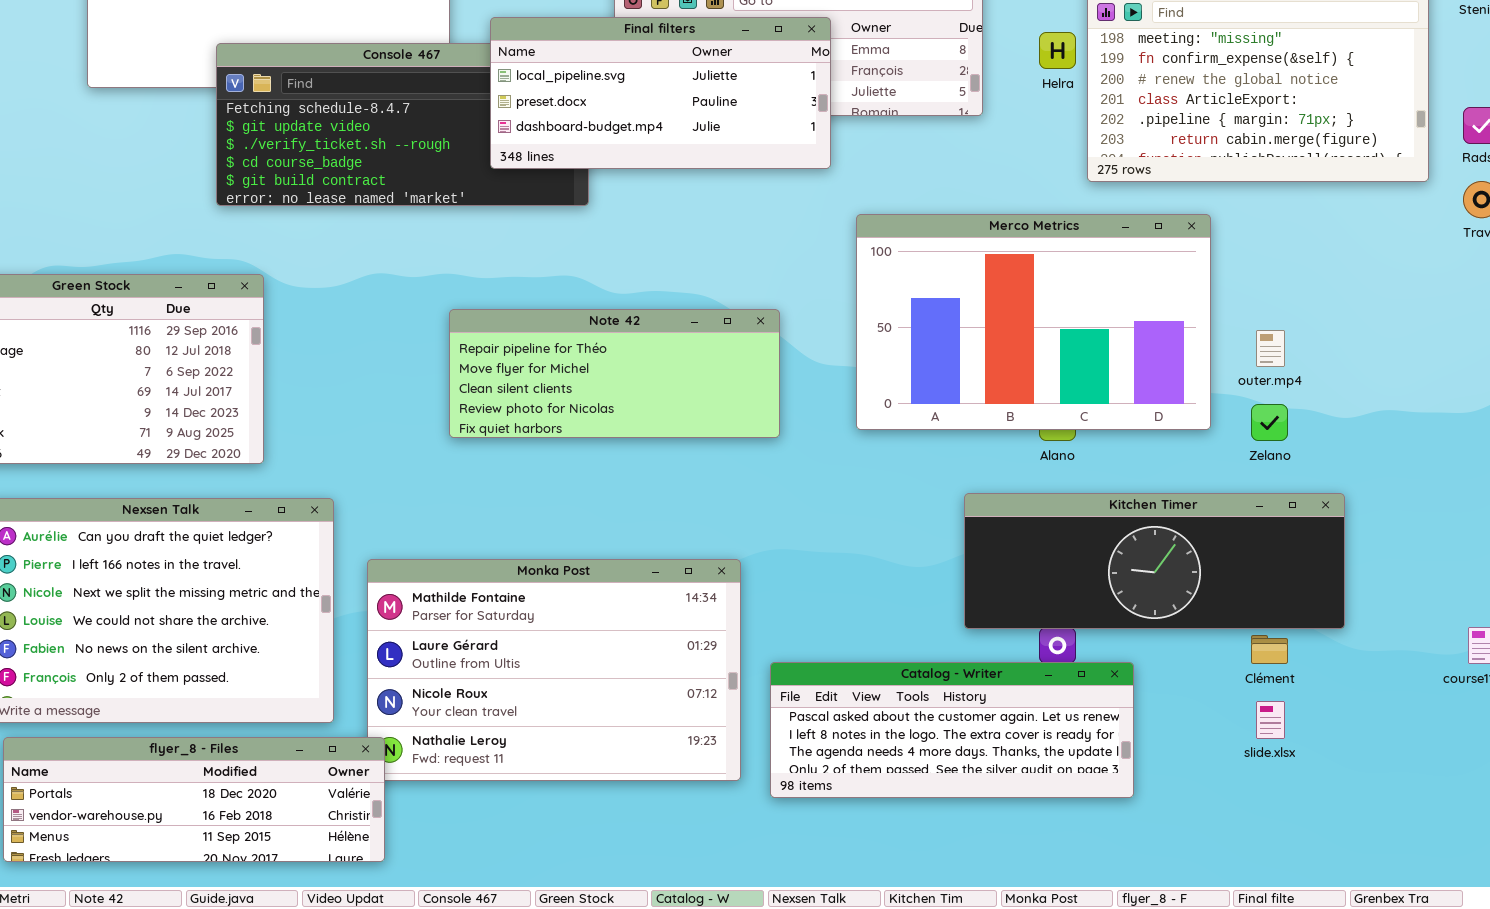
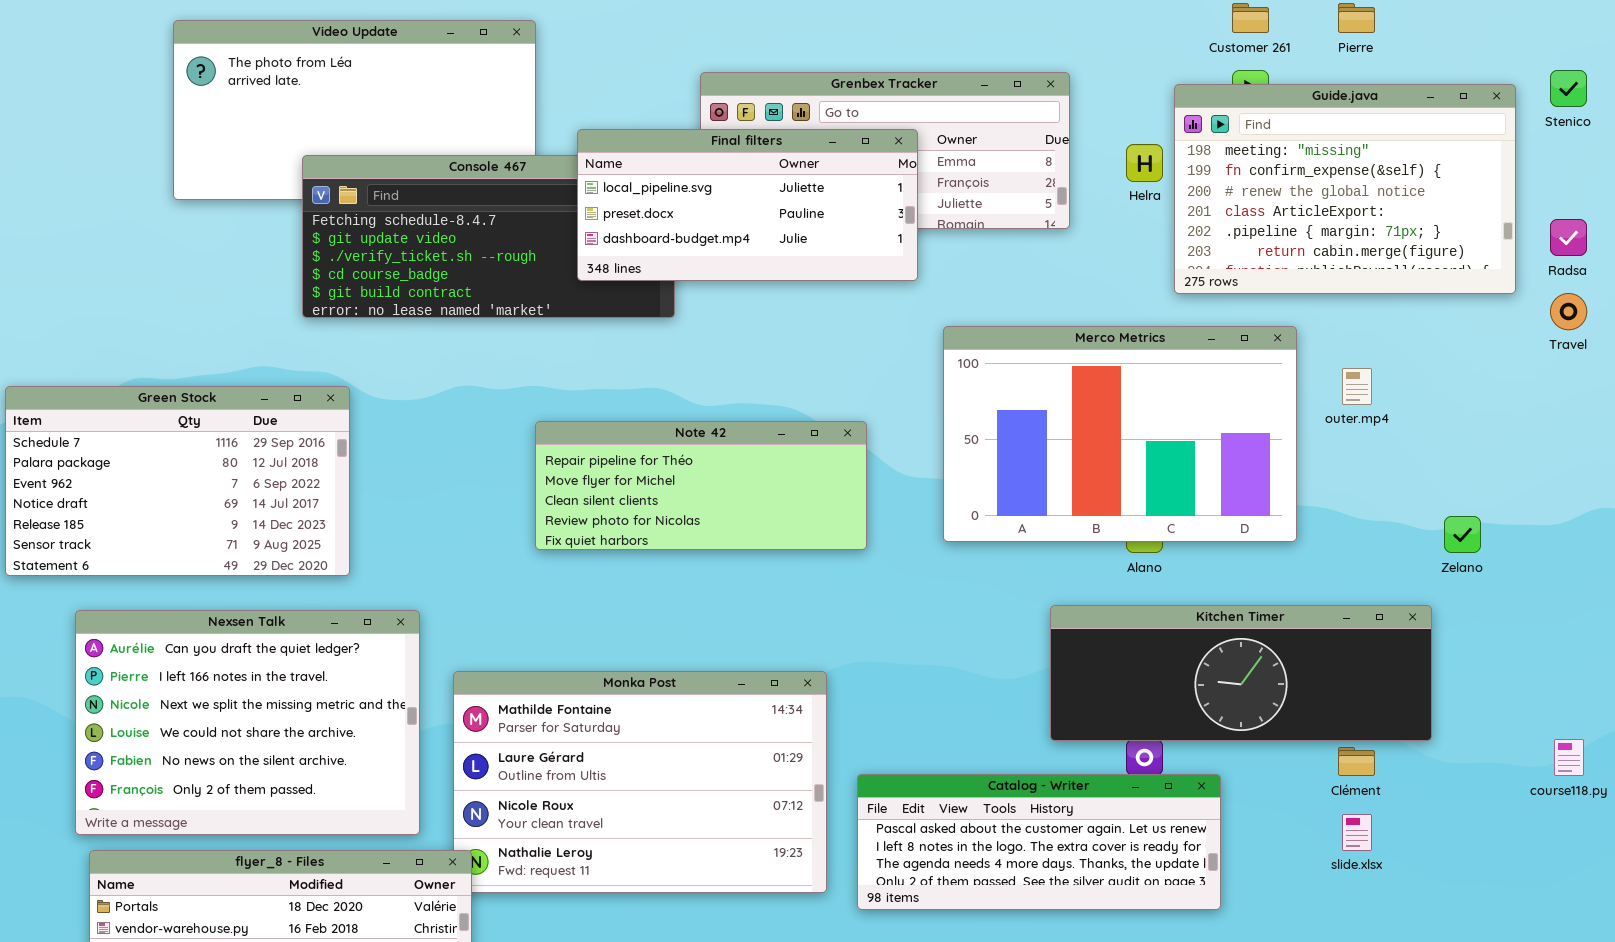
outer.mp4: [1256,330,1285,367] -> [1342,368,1372,405], moved
Zelano: [1251,404,1288,441] -> [1444,516,1481,553], moved

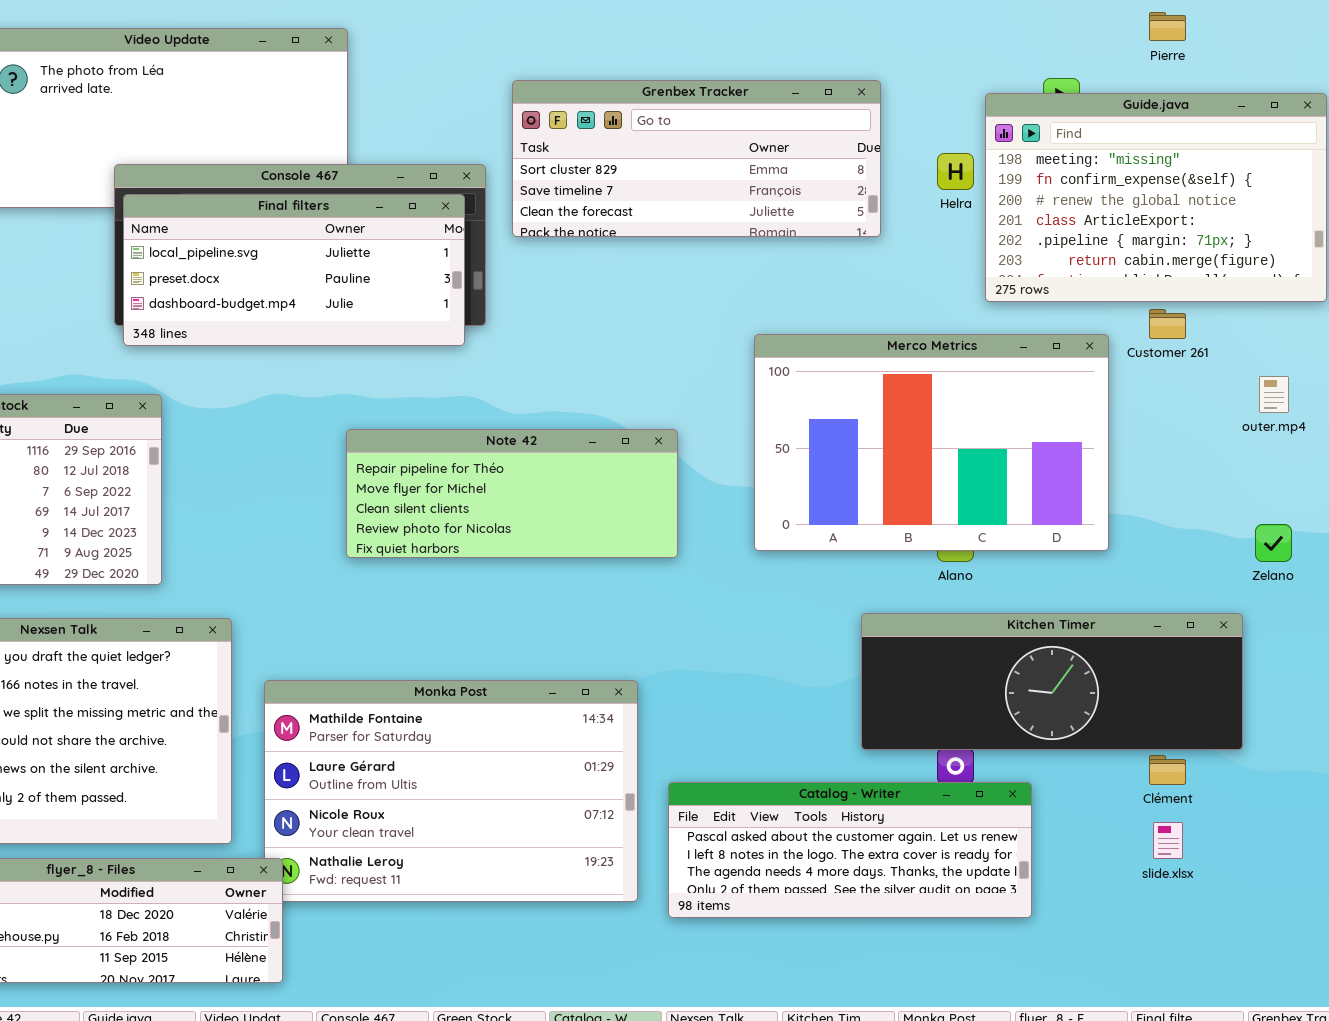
Customer 261: [1232,3,1269,33] -> [1149,309,1186,339], moved
Final filters: [577,129,918,281] -> [123,194,465,346], moved
outer.mp4: [1342,368,1372,405] -> [1259,376,1289,413], moved

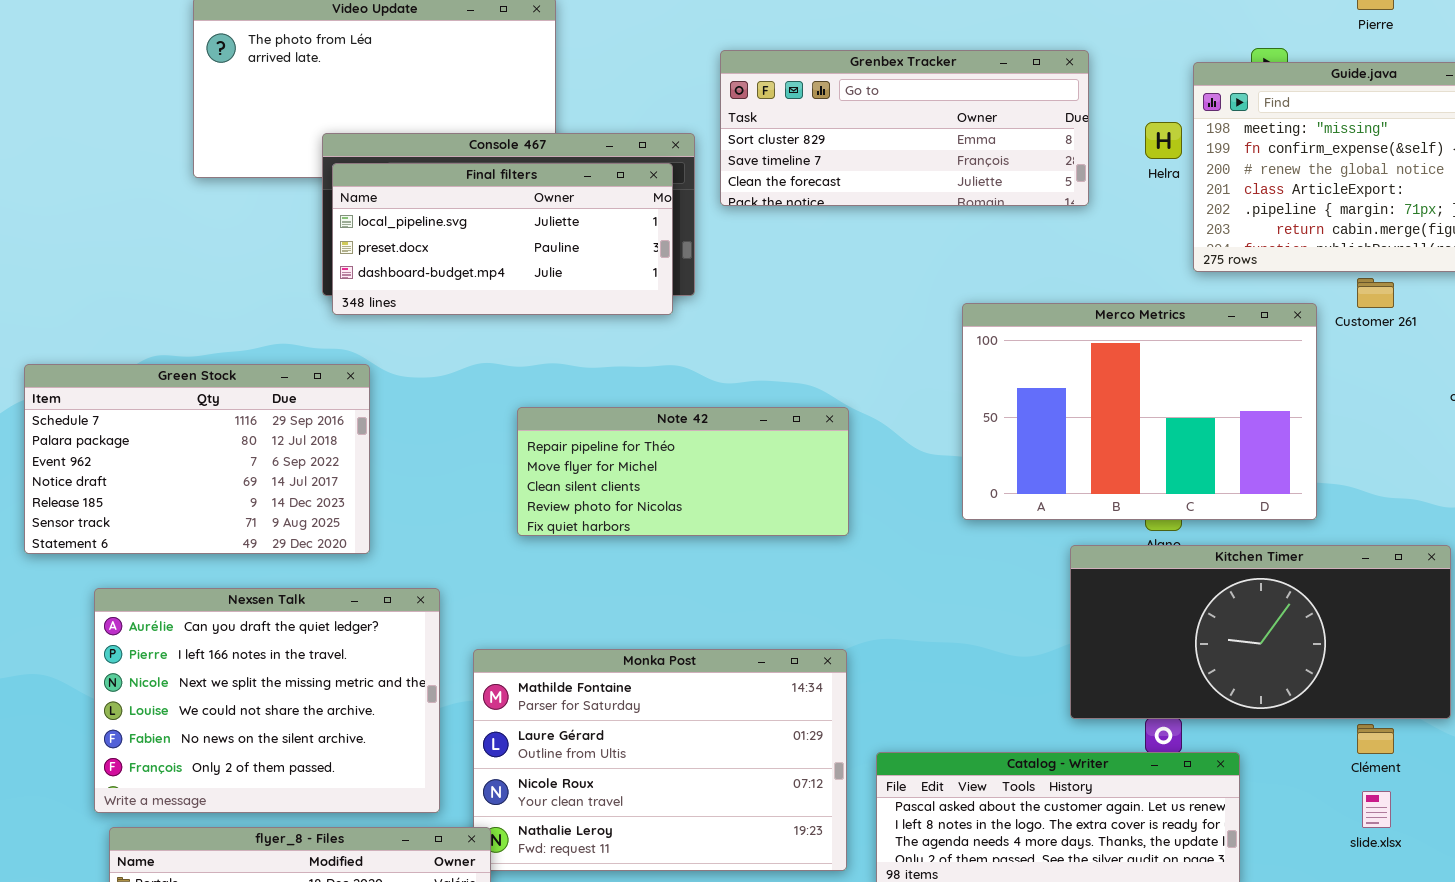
Note 42: [346,429,678,558] -> [517,407,849,536], moved
Kitchen Timer: [861,613,1243,750] -> [1070,545,1451,719], resized

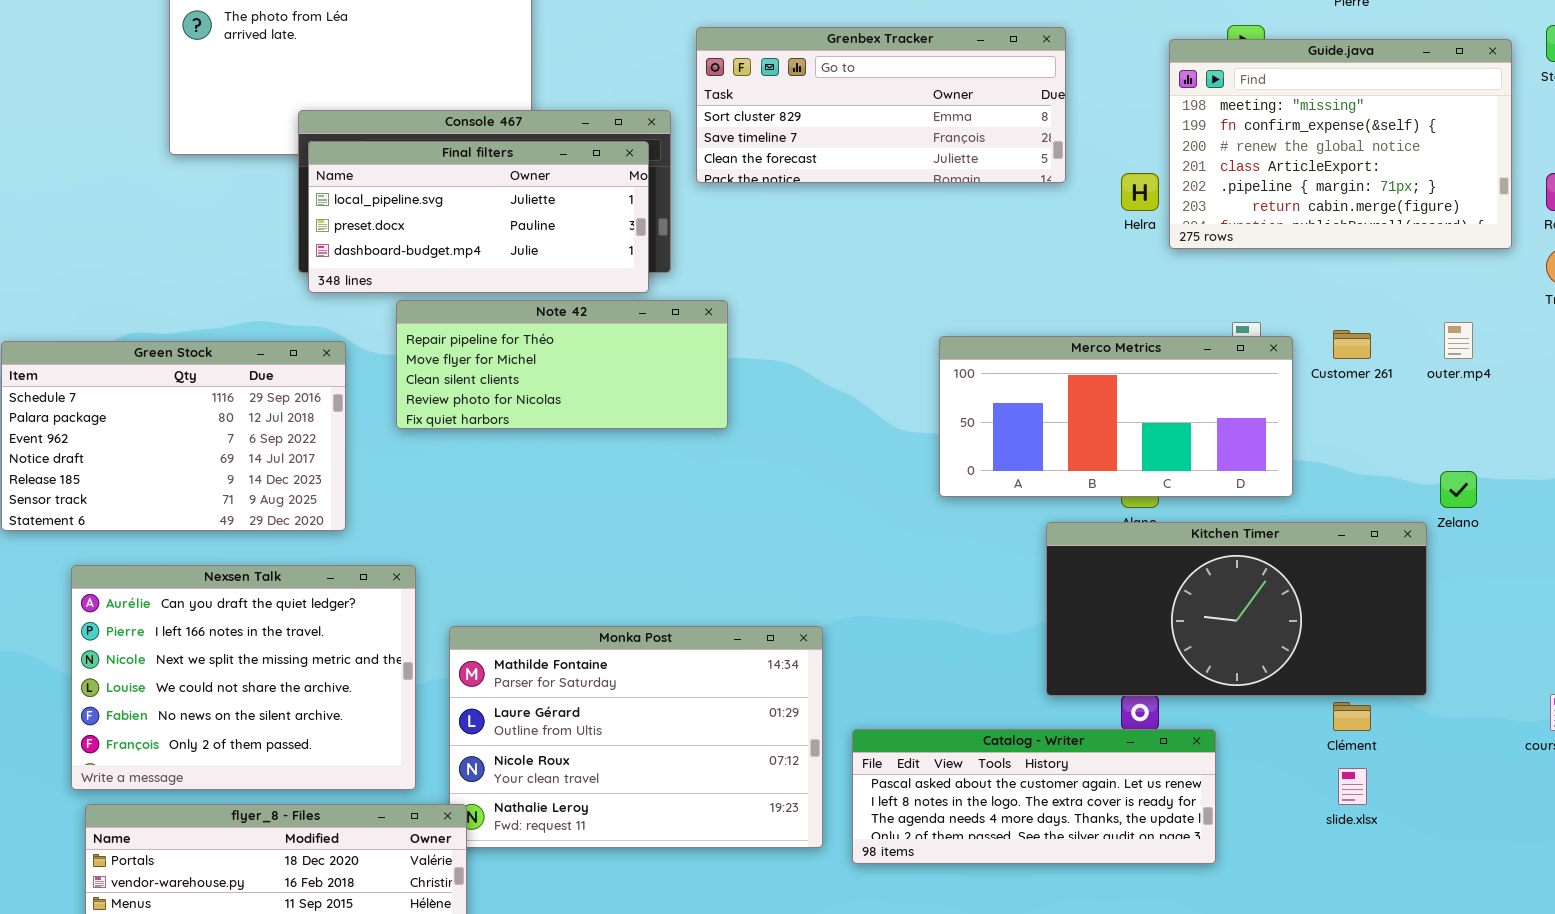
Helra: [1145,122,1182,159] -> [1121,173,1159,211], moved
Customer 261: [1357,278,1394,308] -> [1333,330,1371,359], moved
Merco Metrics: [962,303,1317,520] -> [939,336,1293,497], resized
Note 42: [517,407,849,536] -> [396,300,728,429], moved

